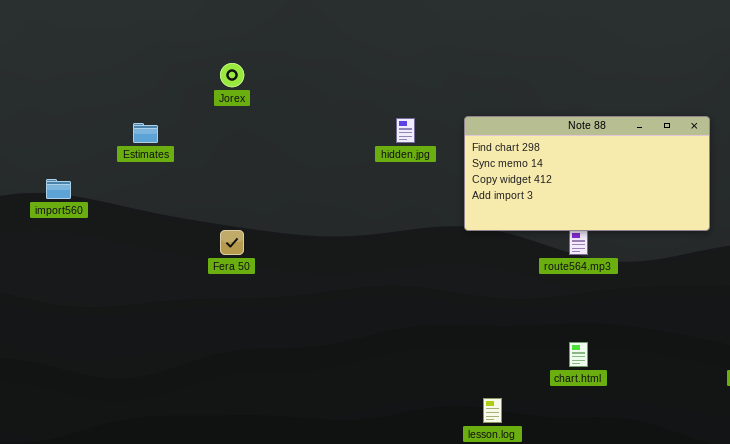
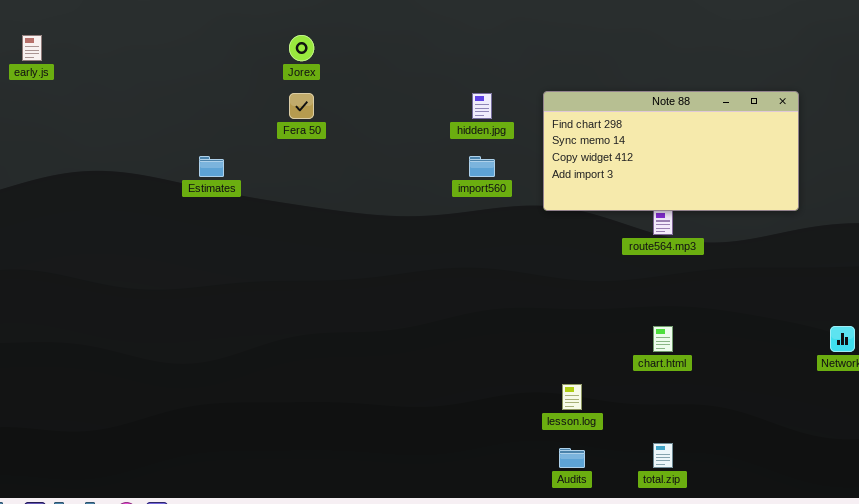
Estimates: [133,123,158,143] -> [199,156,224,177], moved
import560: [46,179,71,199] -> [469,156,495,177], moved
Fera 50: [220,230,244,255] -> [289,93,314,119], moved

